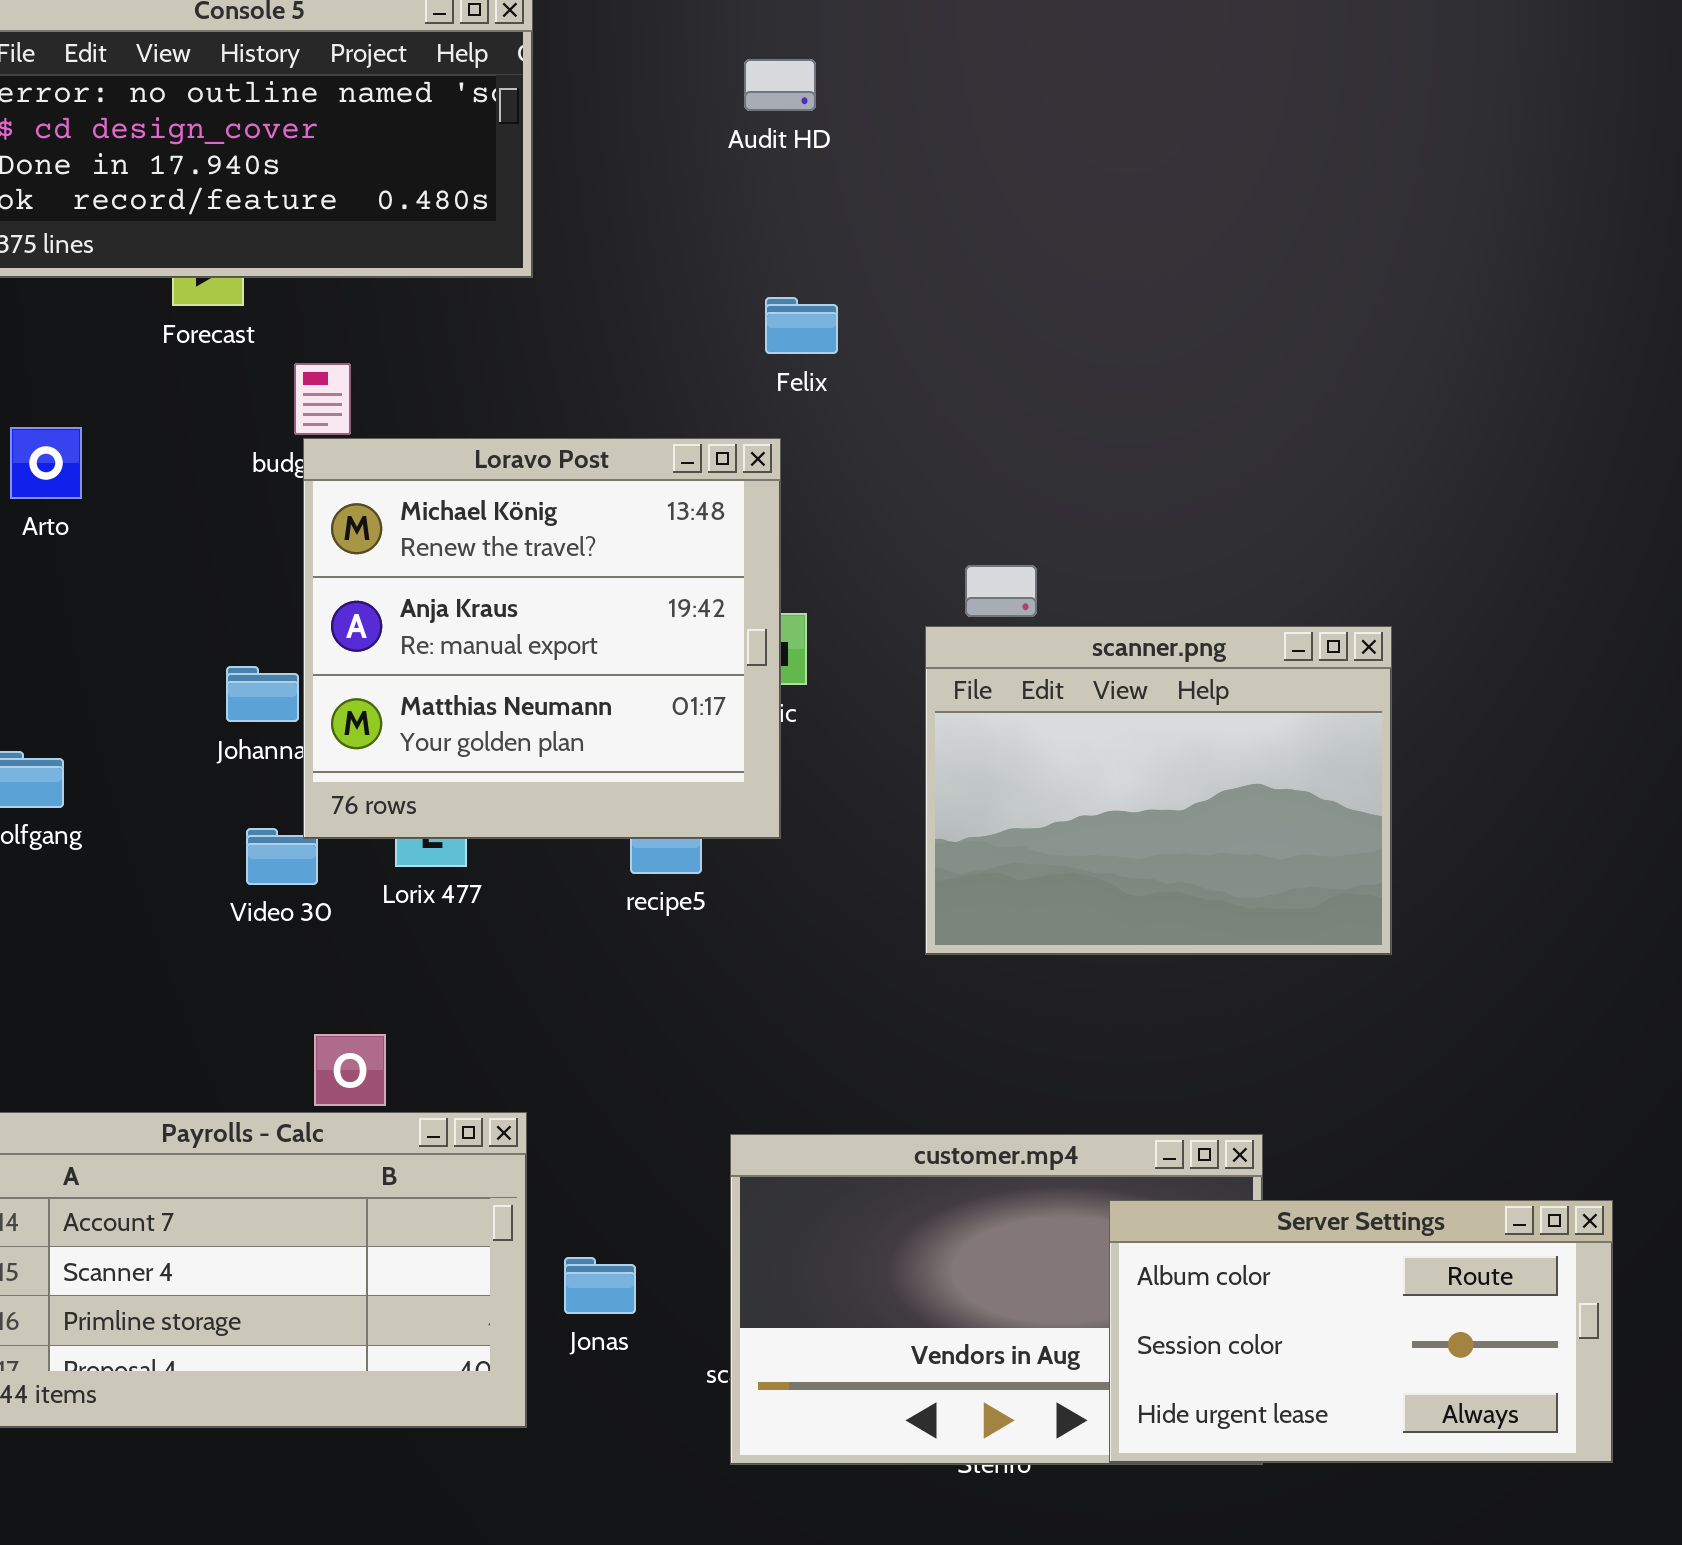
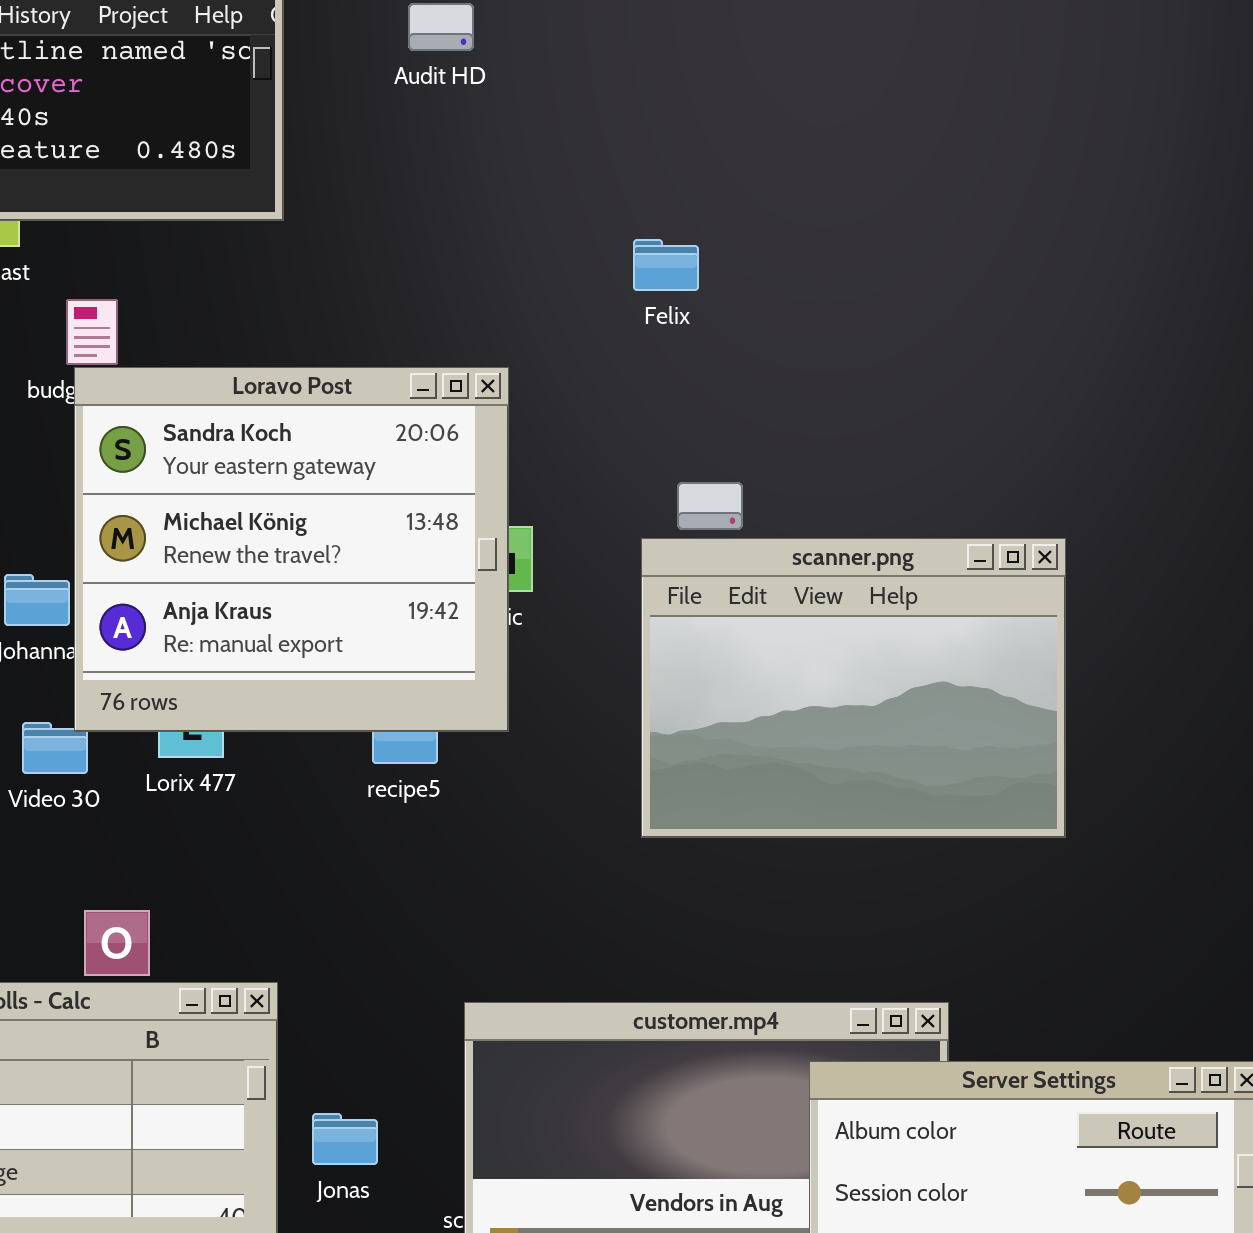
Audit HD: [744,59,816,111] -> [408,3,474,51], moved
Felix: [765,297,838,354] -> [633,239,699,291], moved
Loravo Post: [303,438,781,839] -> [74,367,509,732], scrolled up 1 row

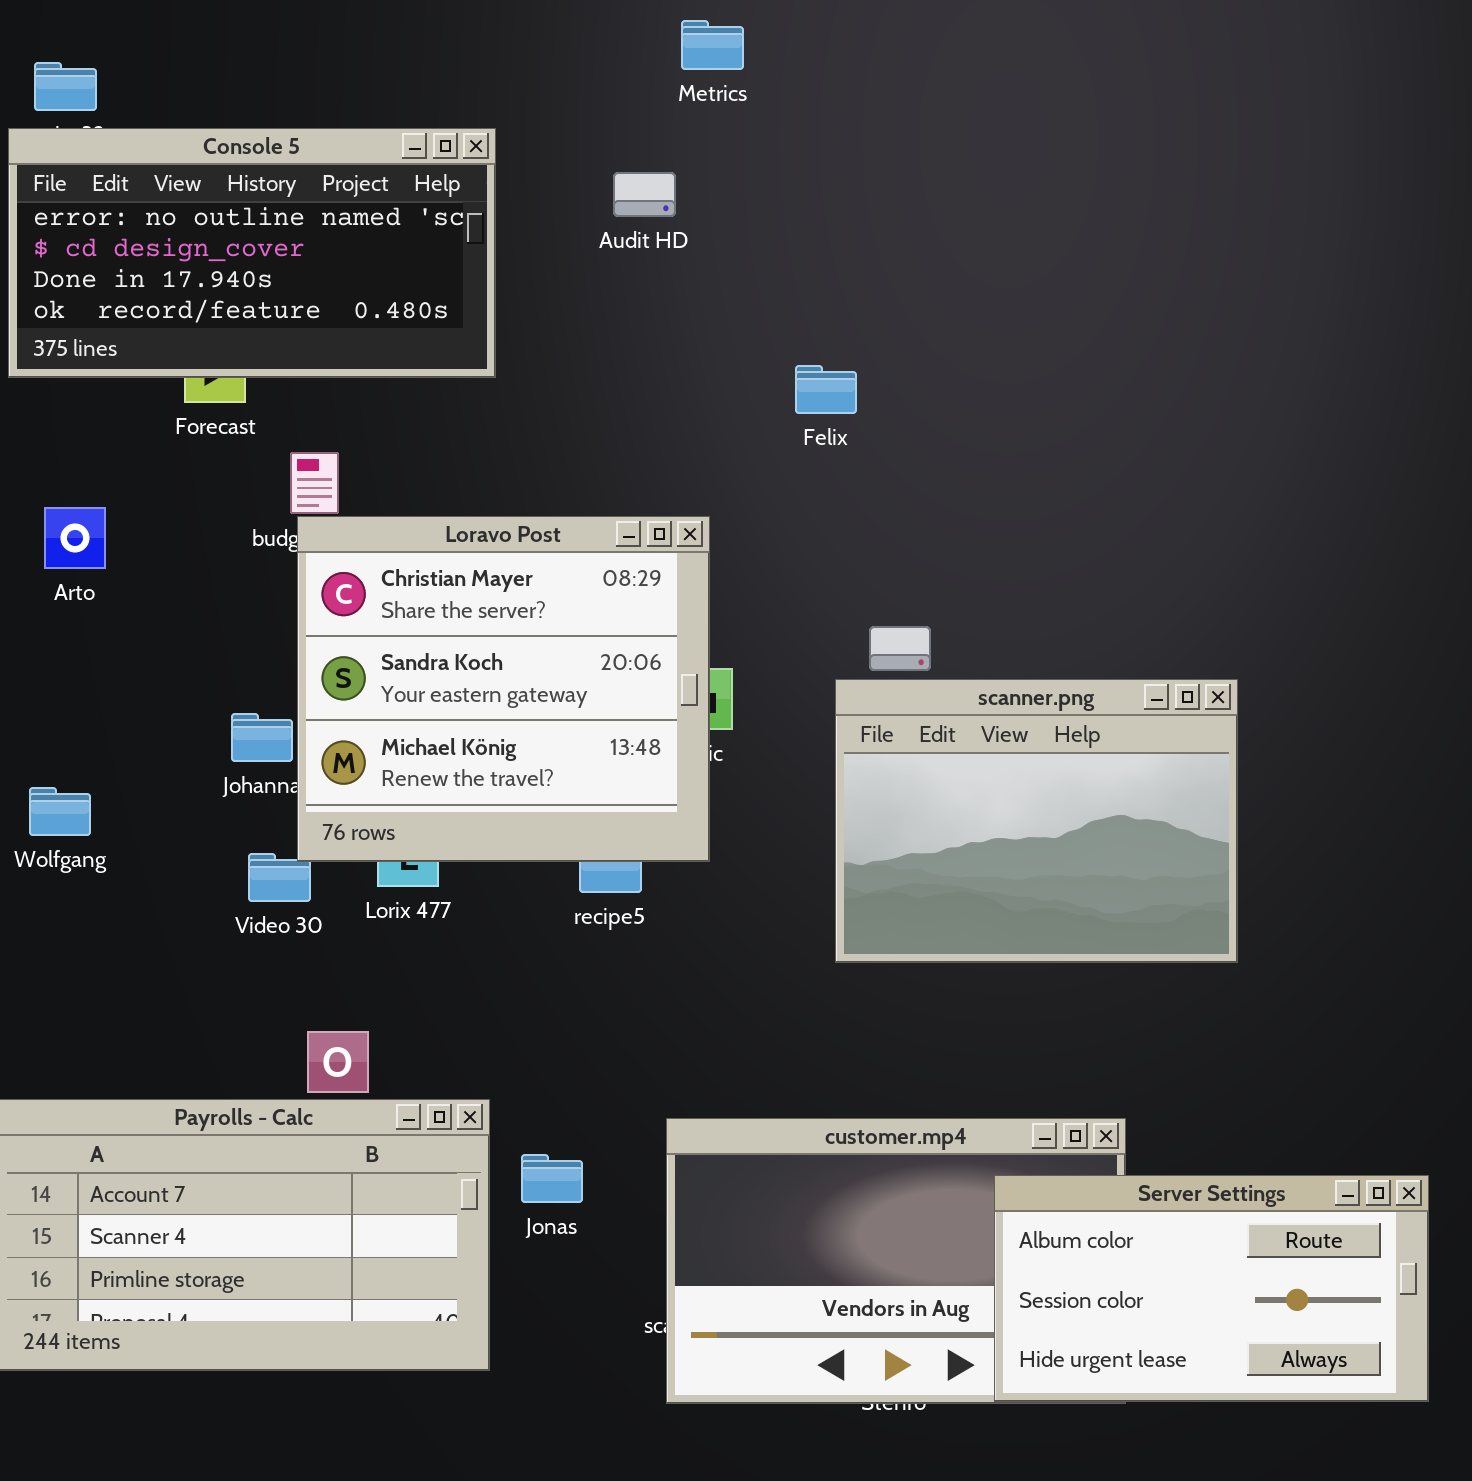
Felix: [633,239,699,291] -> [795,365,857,414], moved
Loravo Post: [74,367,509,732] -> [297,516,710,862], scrolled up 1 row
Jonas: [312,1113,378,1165] -> [521,1154,583,1203], moved

